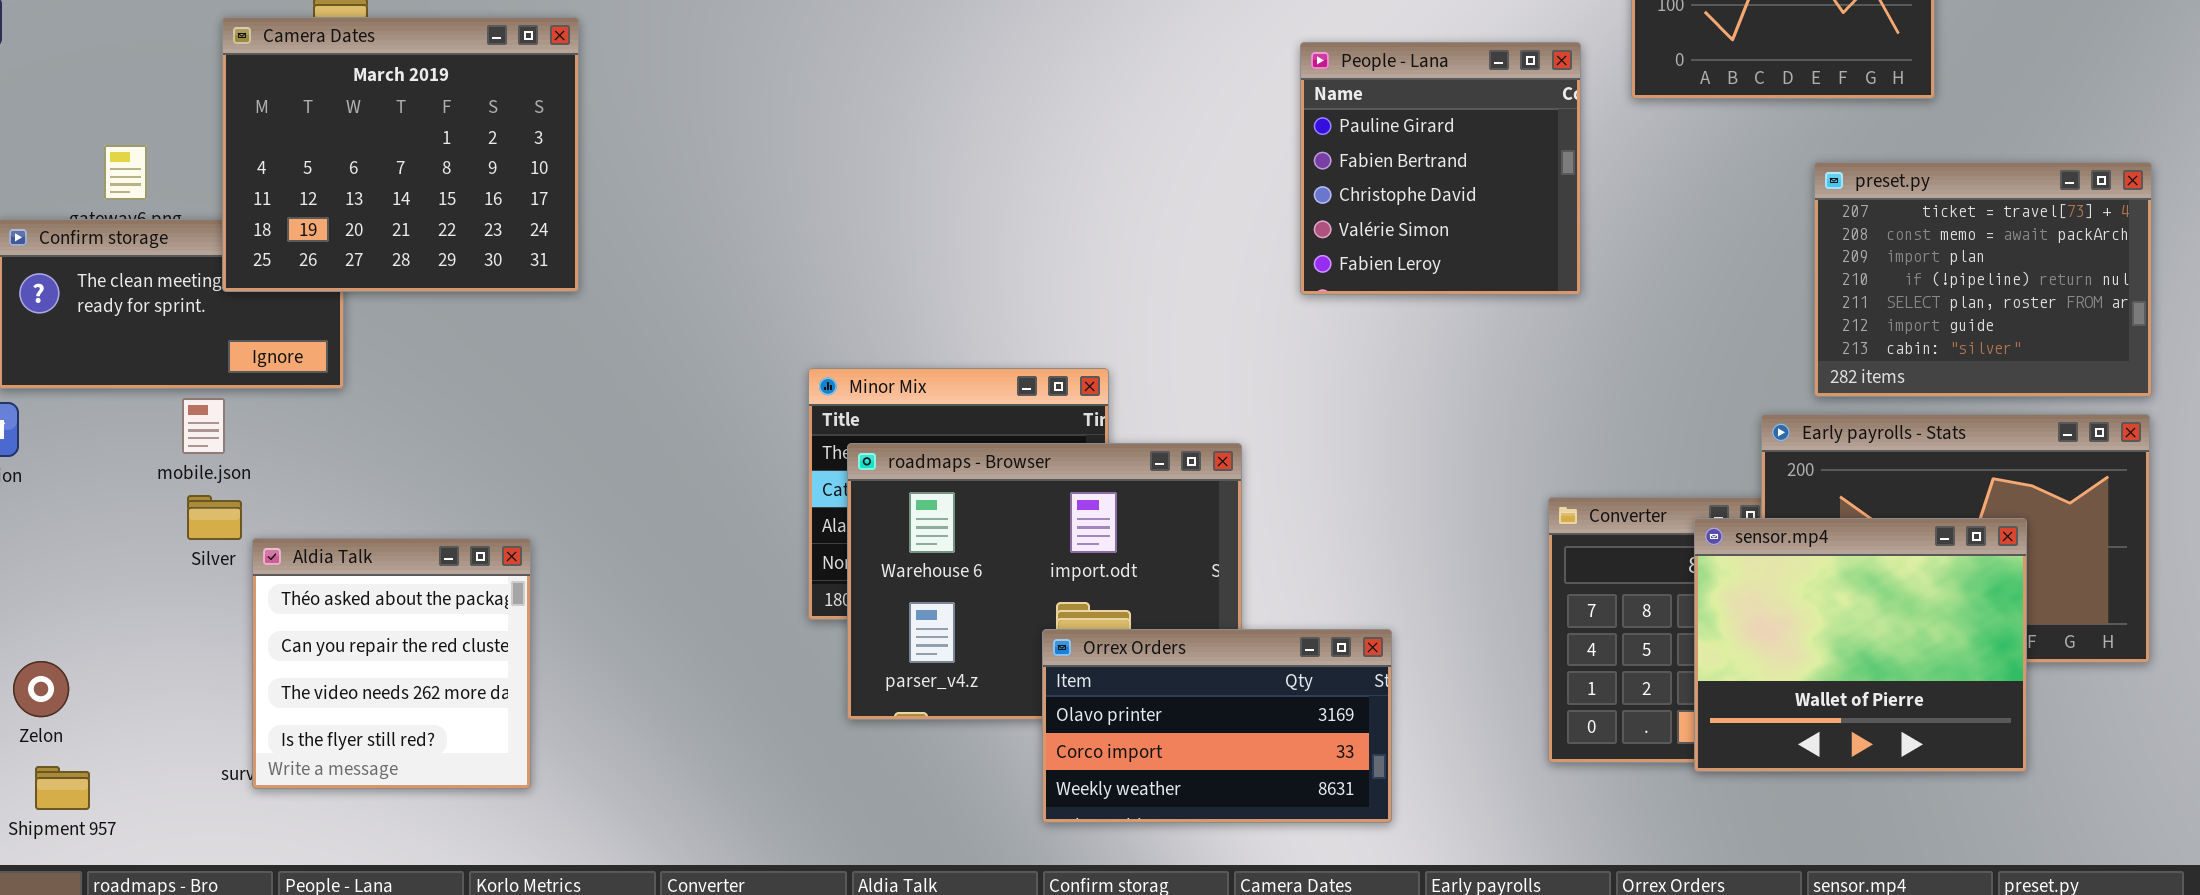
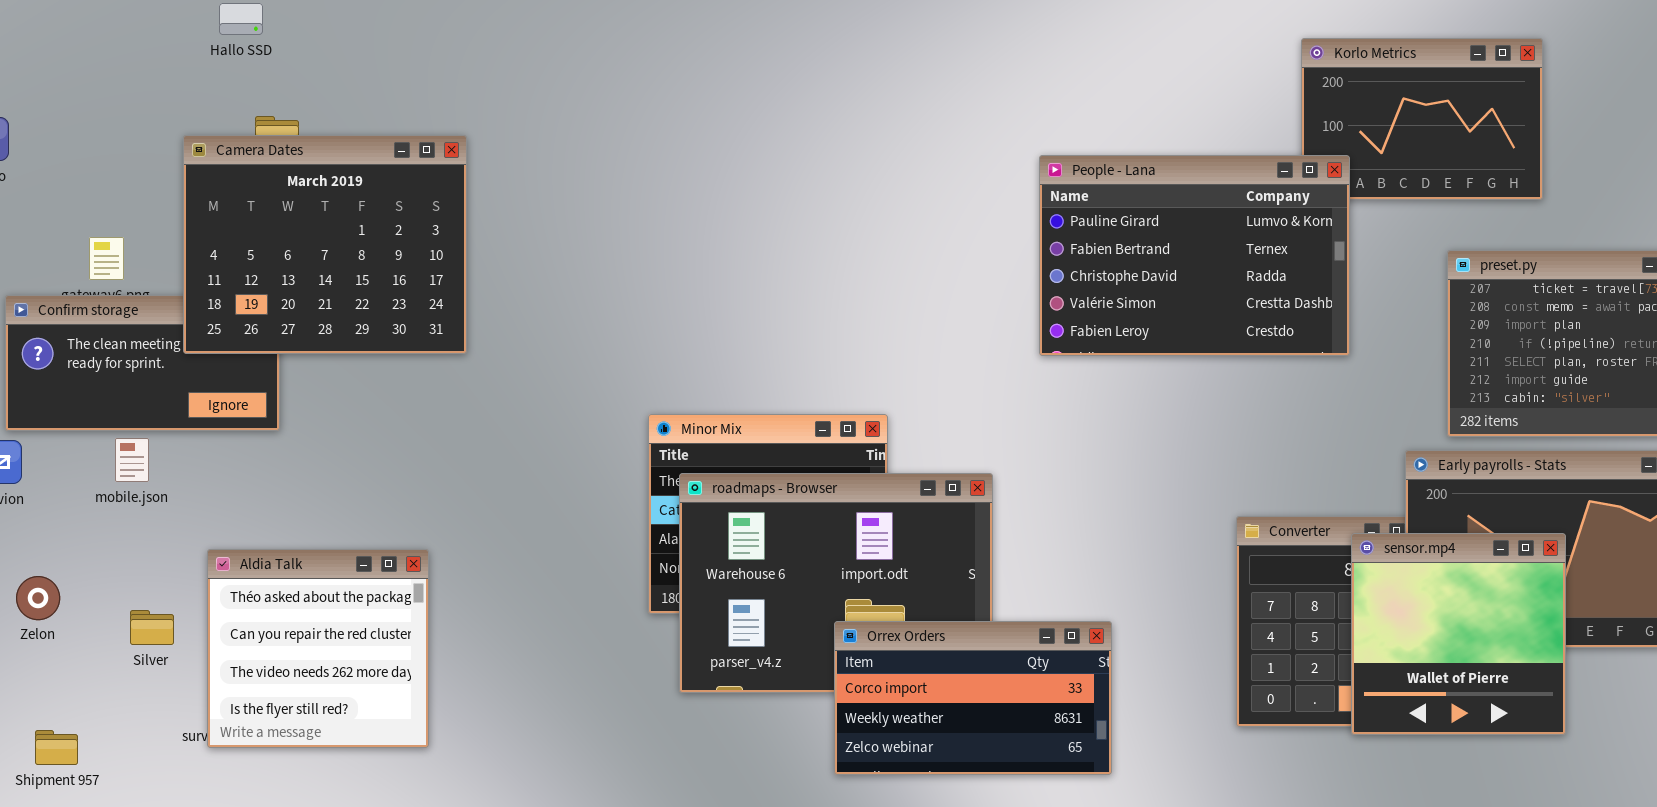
People - Lana: [1300,42,1581,295] -> [1039,155,1350,356], resized
mobile.json: [182,398,225,454] -> [115,438,149,482], moved
Silver: [187,495,242,540] -> [130,610,174,645], moved
sensor.mp4: [1694,518,2027,772] -> [1351,533,1566,735], resized
Orrex Orders: [1042,629,1392,823] -> [834,621,1112,775], scrolled down 1 row
Zelon: [13,661,69,717] -> [16,576,60,620], moved

